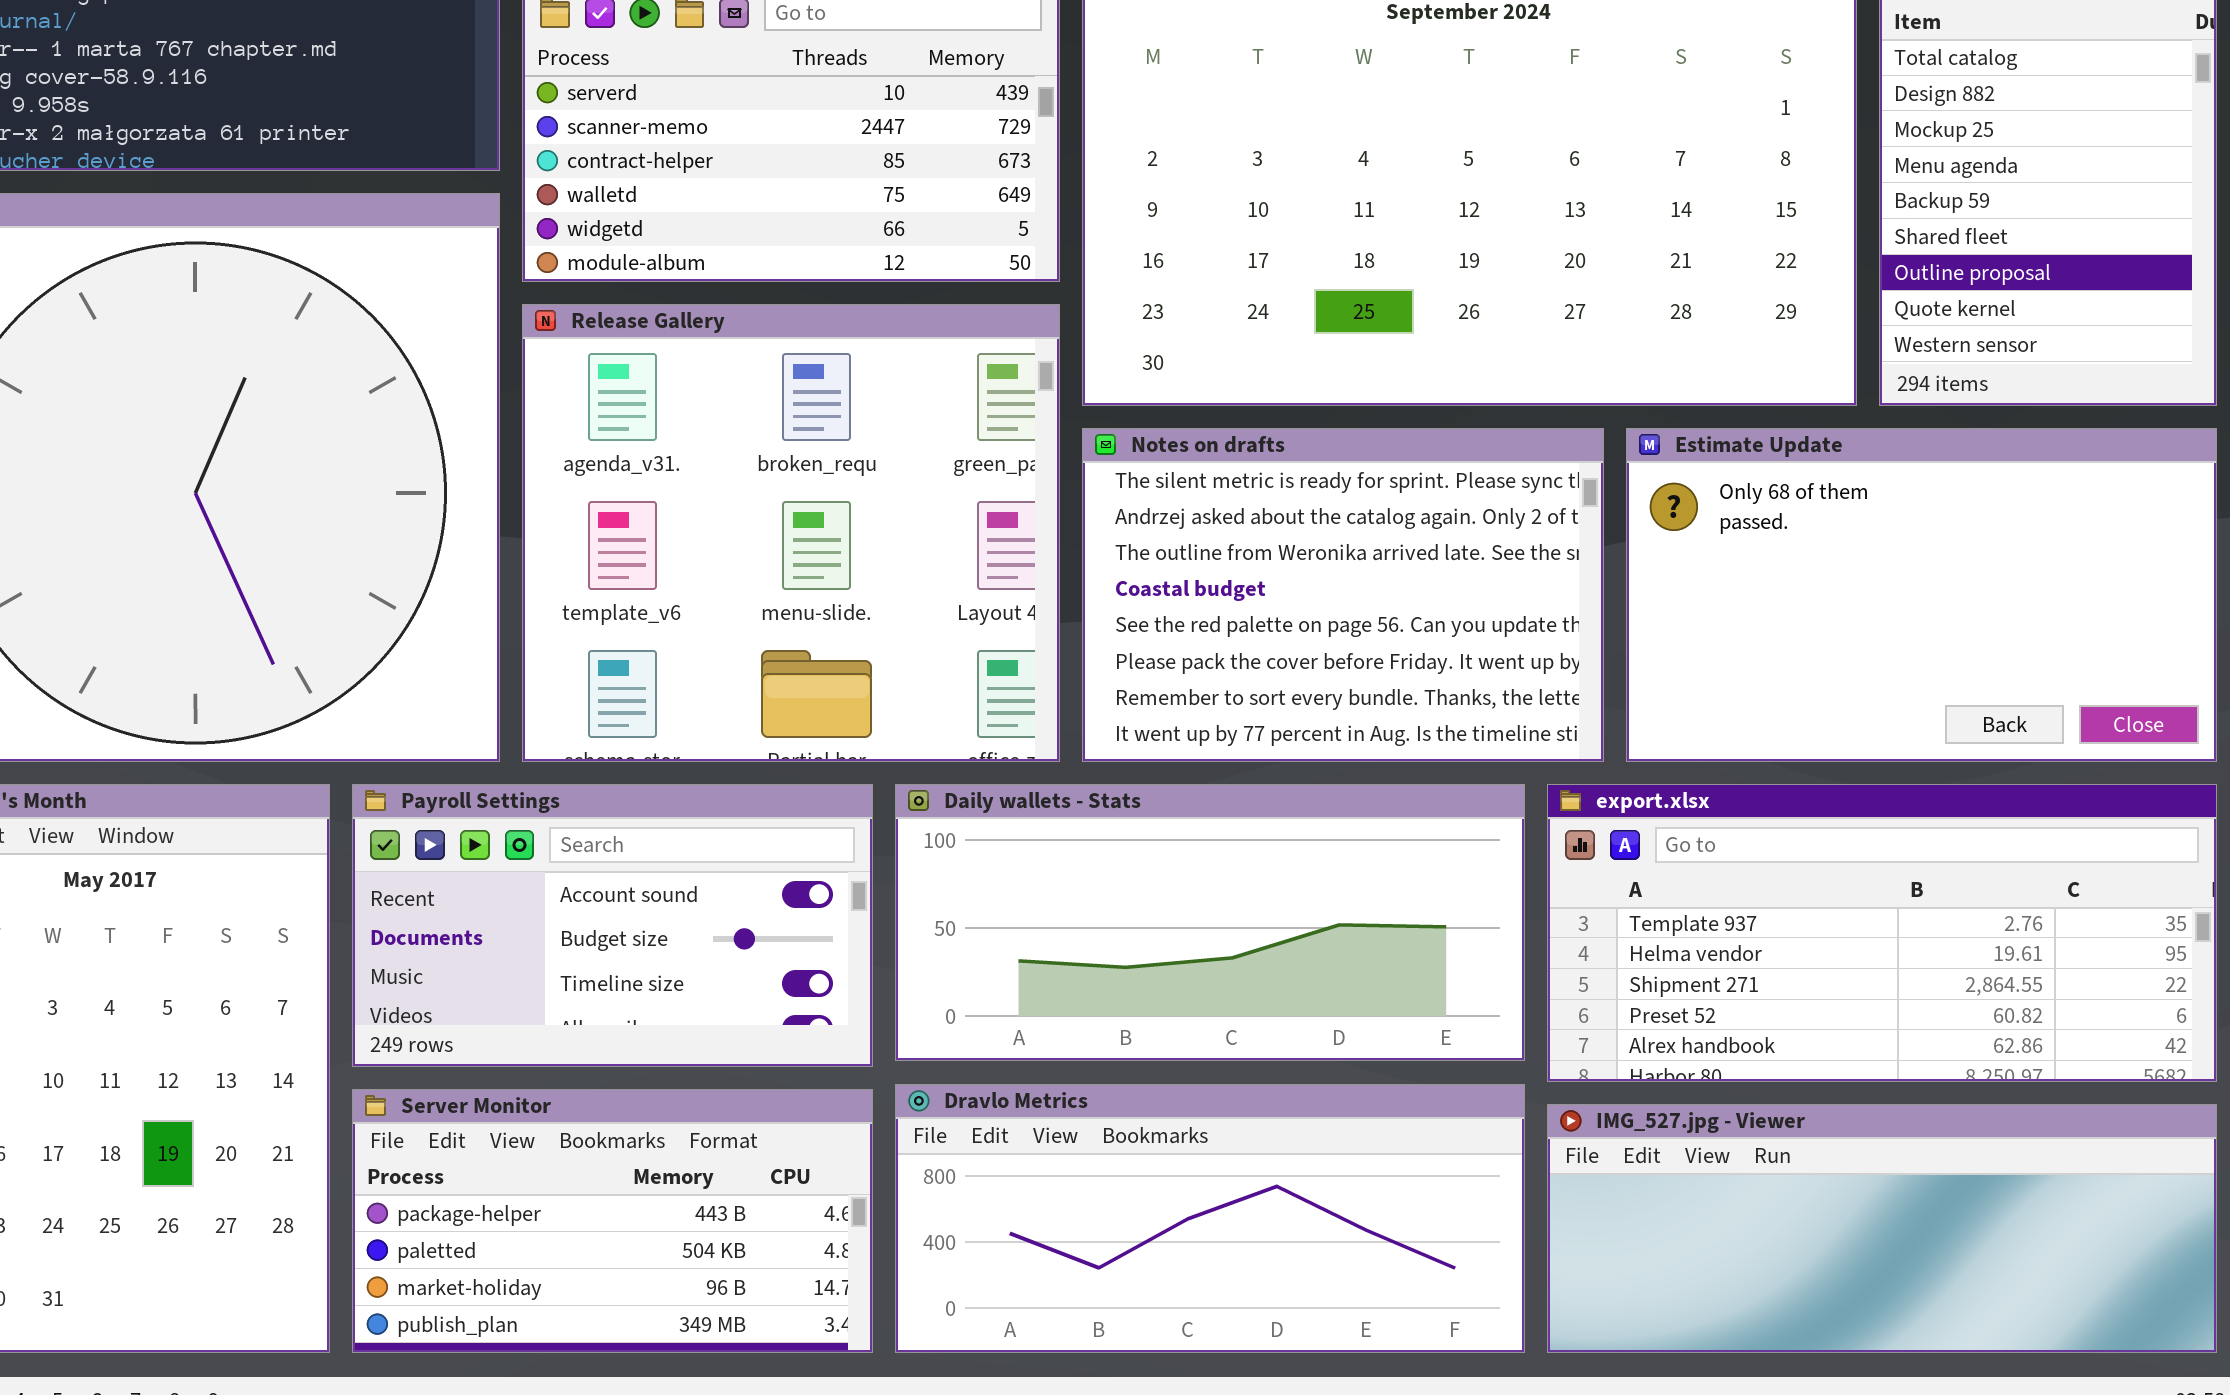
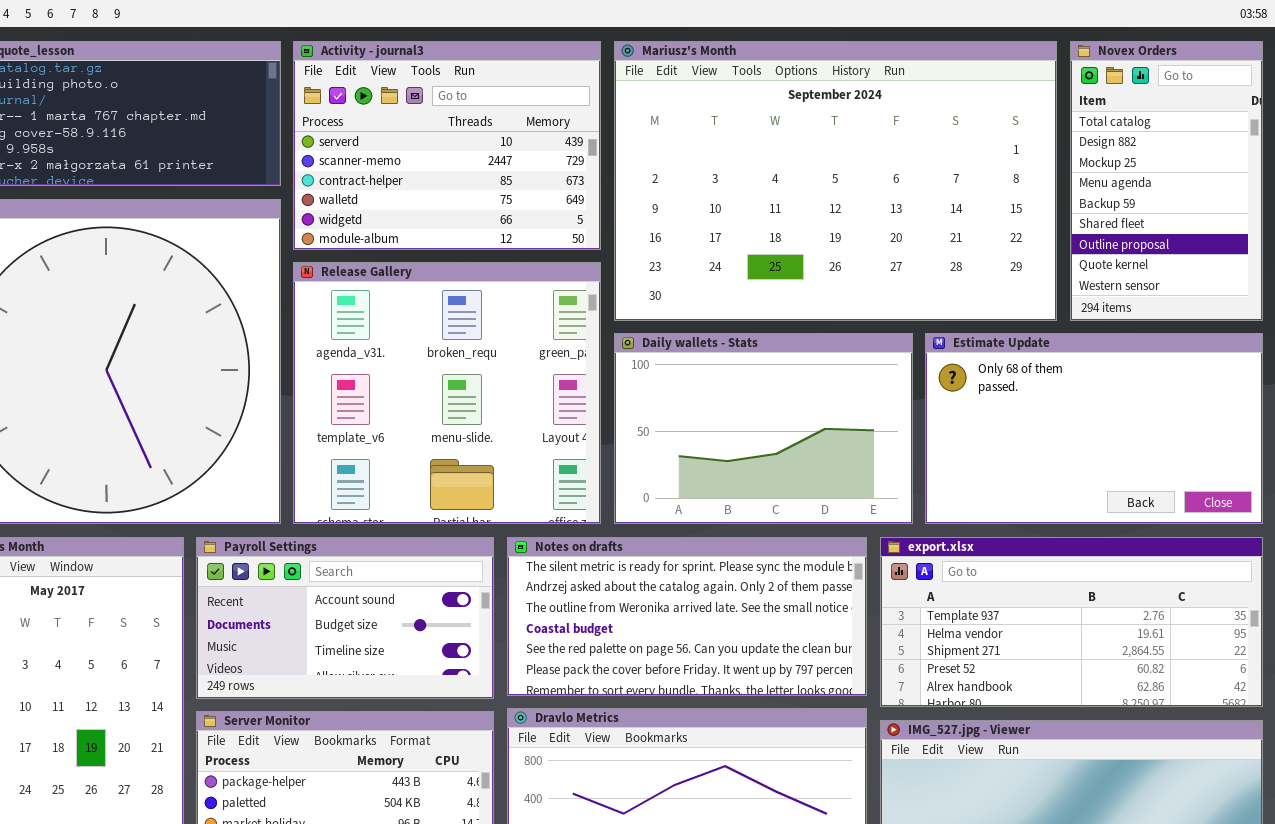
Notes on drafts: [1082,428,1604,762] -> [507,537,867,696], moved, resized
Daily wallets - Stats: [895,784,1525,1061] -> [614,333,913,524], moved, resized

